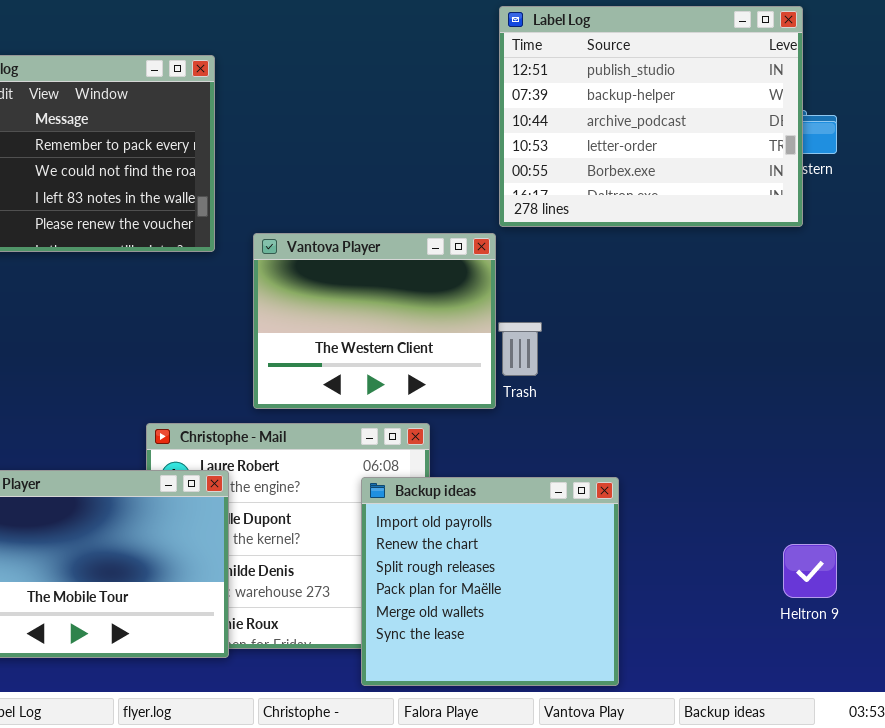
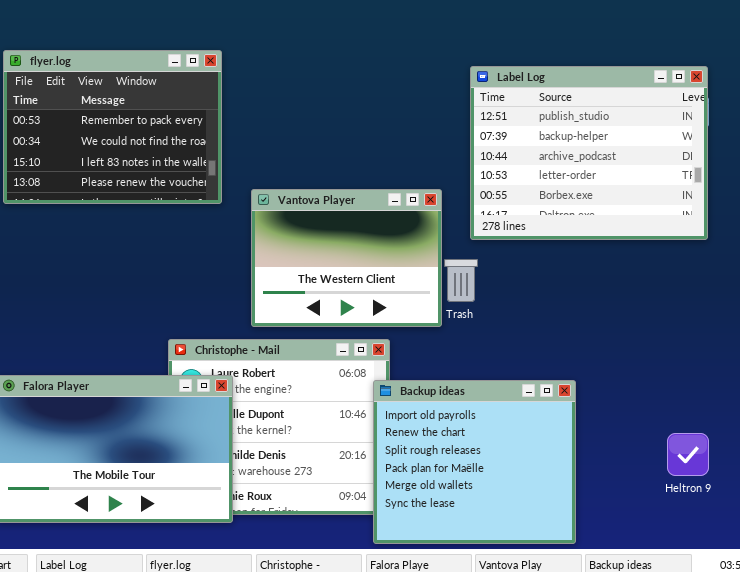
Label Log: [499,6,803,227] -> [470,66,708,240], moved
Backup ideas: [361,477,619,686] -> [373,380,576,544], moved

